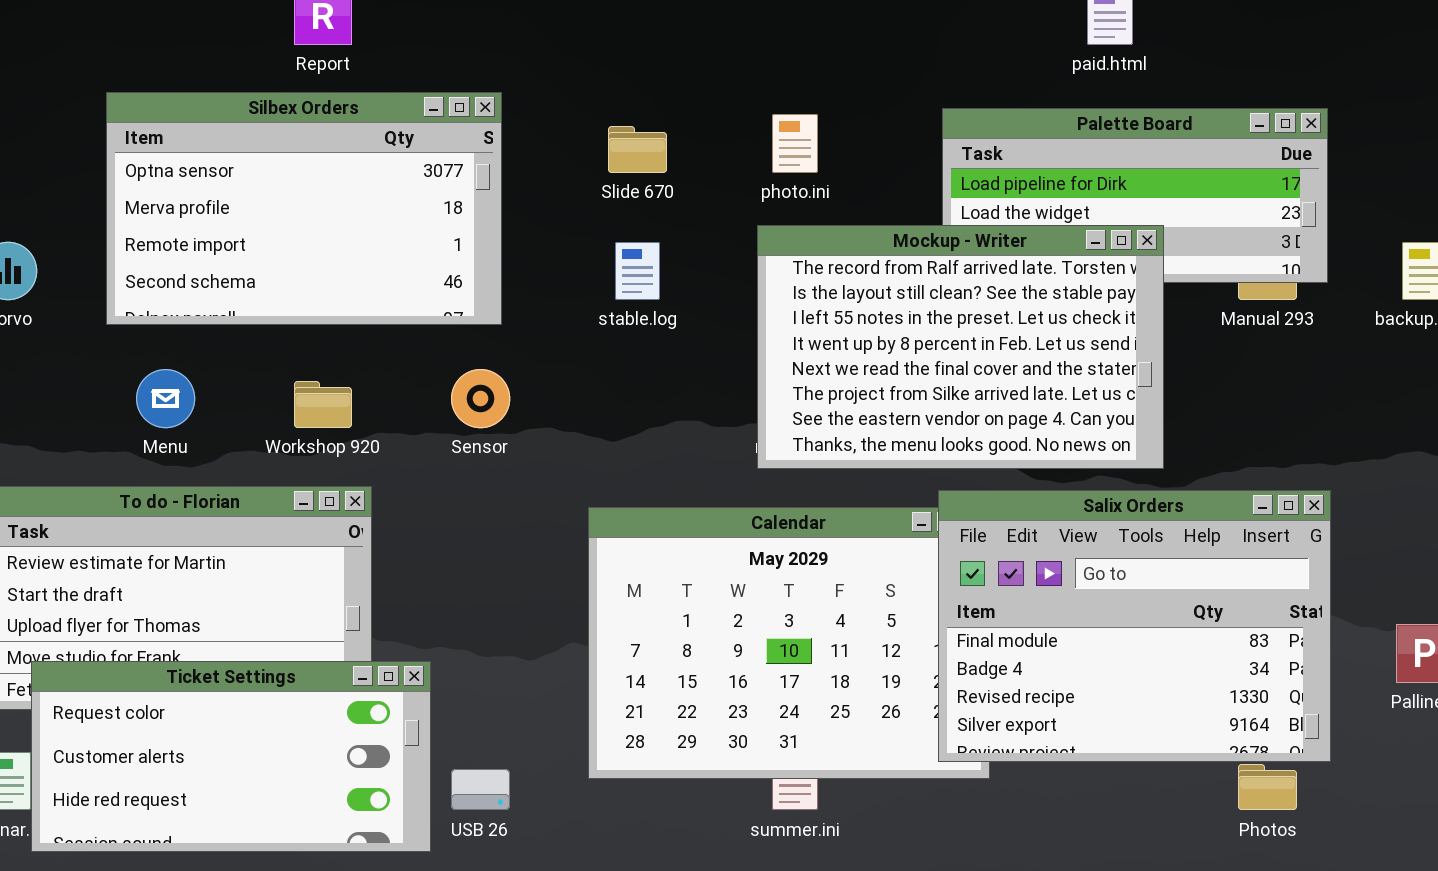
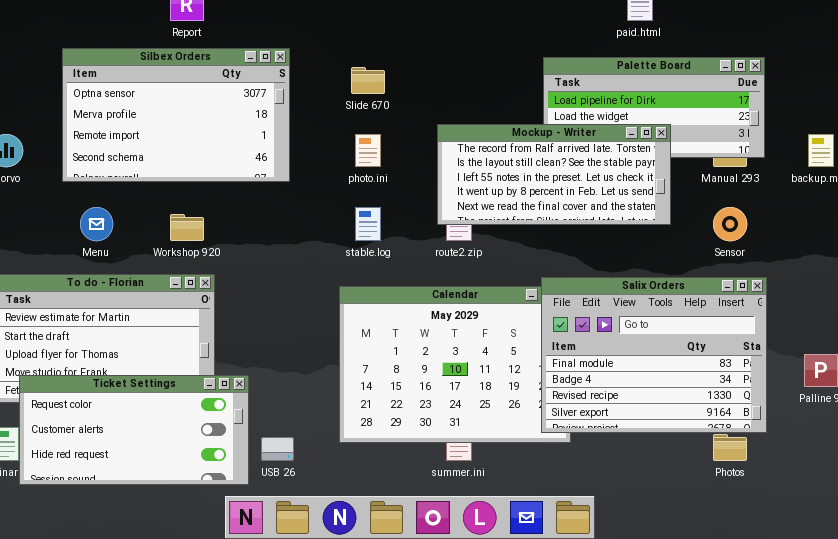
photo.ini: [772,114,818,173] -> [355,134,381,167], moved
Mockup - Writer: [757,225,1164,469] -> [437,124,671,225], resized
stable.log: [615,242,660,300] -> [355,207,381,241], moved
Sensor: [451,369,510,428] -> [713,207,747,241], moved

